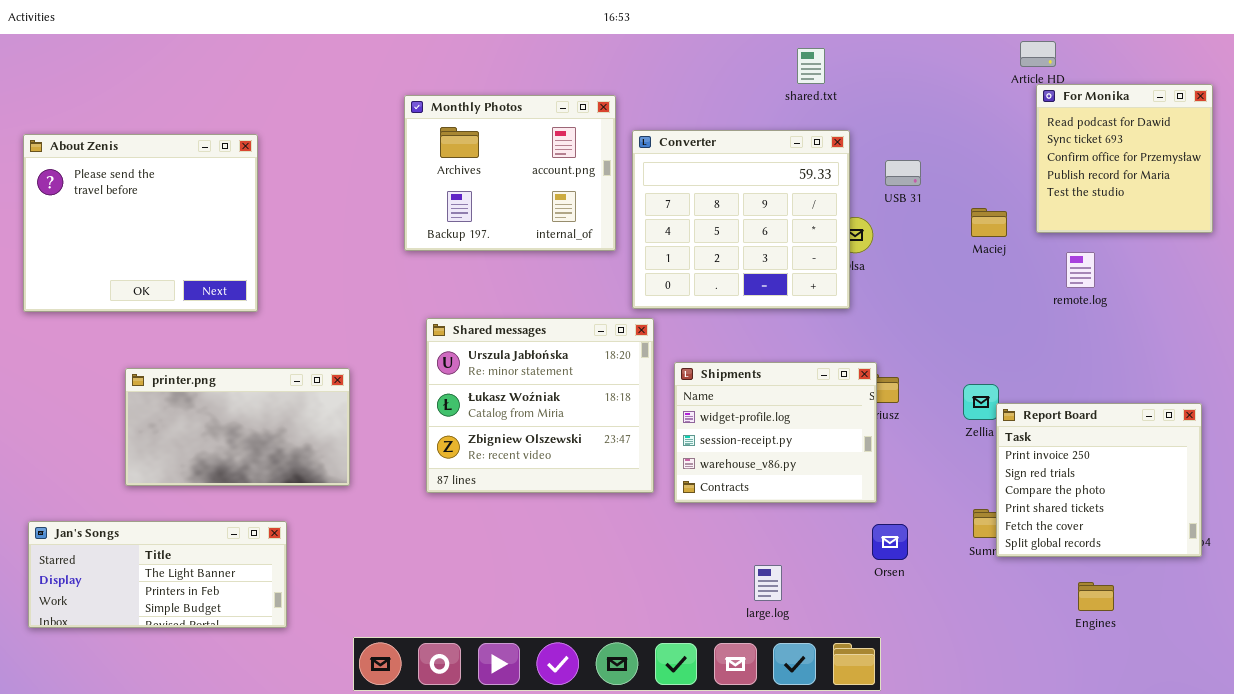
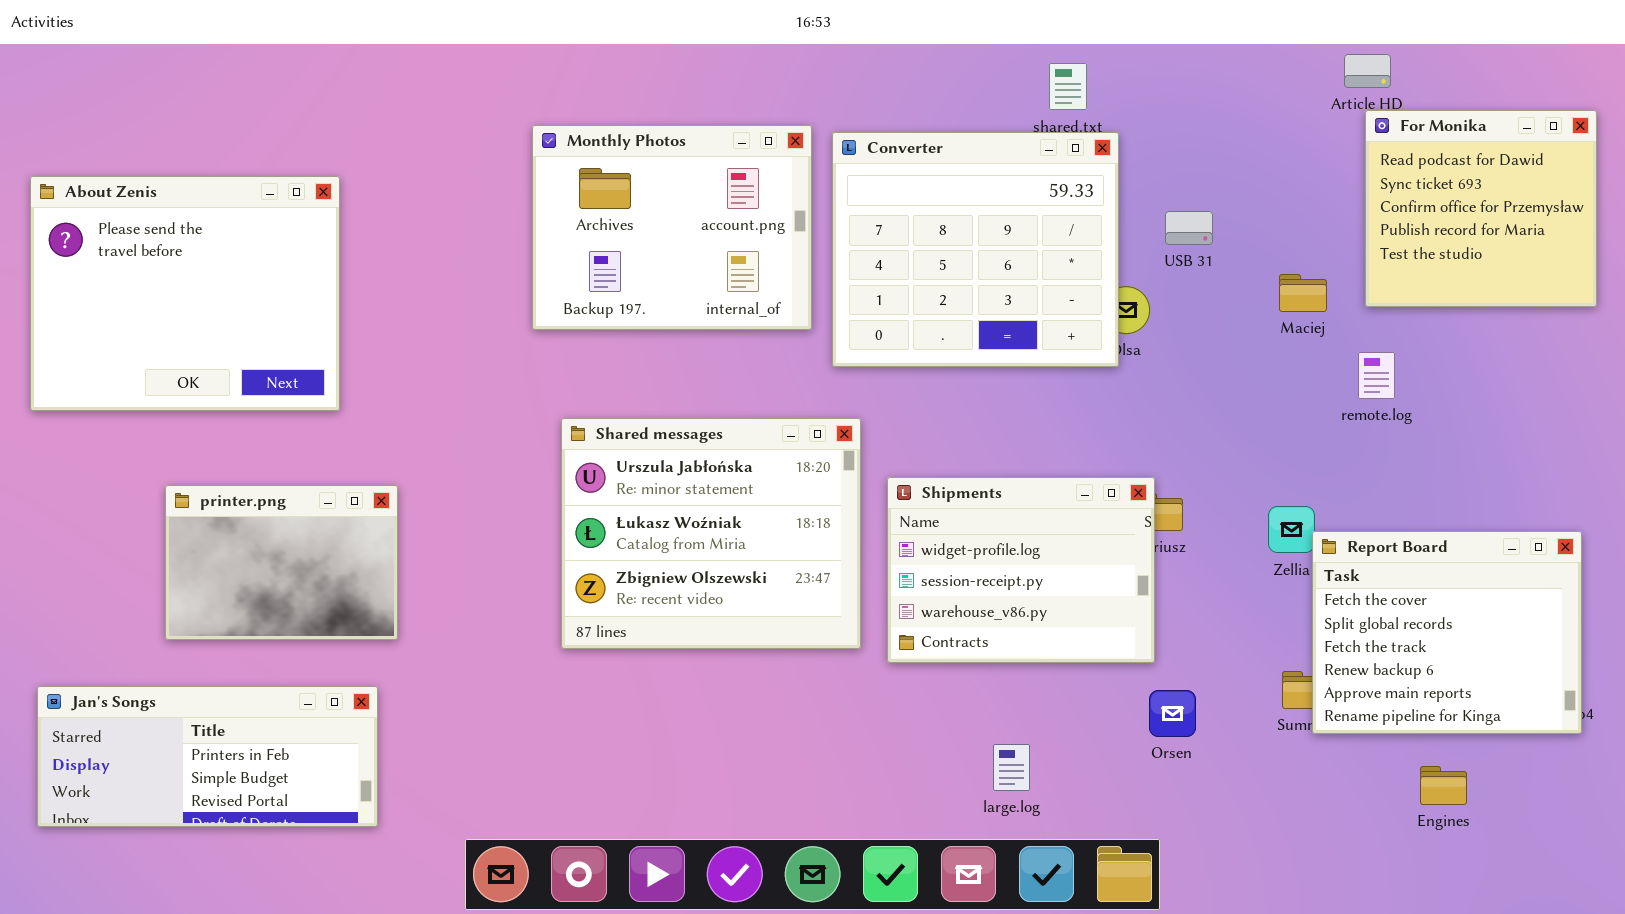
Converter: [632,130,850,309] -> [832,132,1119,367], moved
remote.log: [1066,252,1095,288] -> [1358,352,1395,399], moved
printer.png: [125,368,350,486] -> [165,485,398,640], resized
Report Board: [996,403,1202,557] -> [1312,531,1582,734], scrolled down 4 rows
Jan's Songs: [28,521,287,628] -> [37,686,378,827], scrolled down 1 row

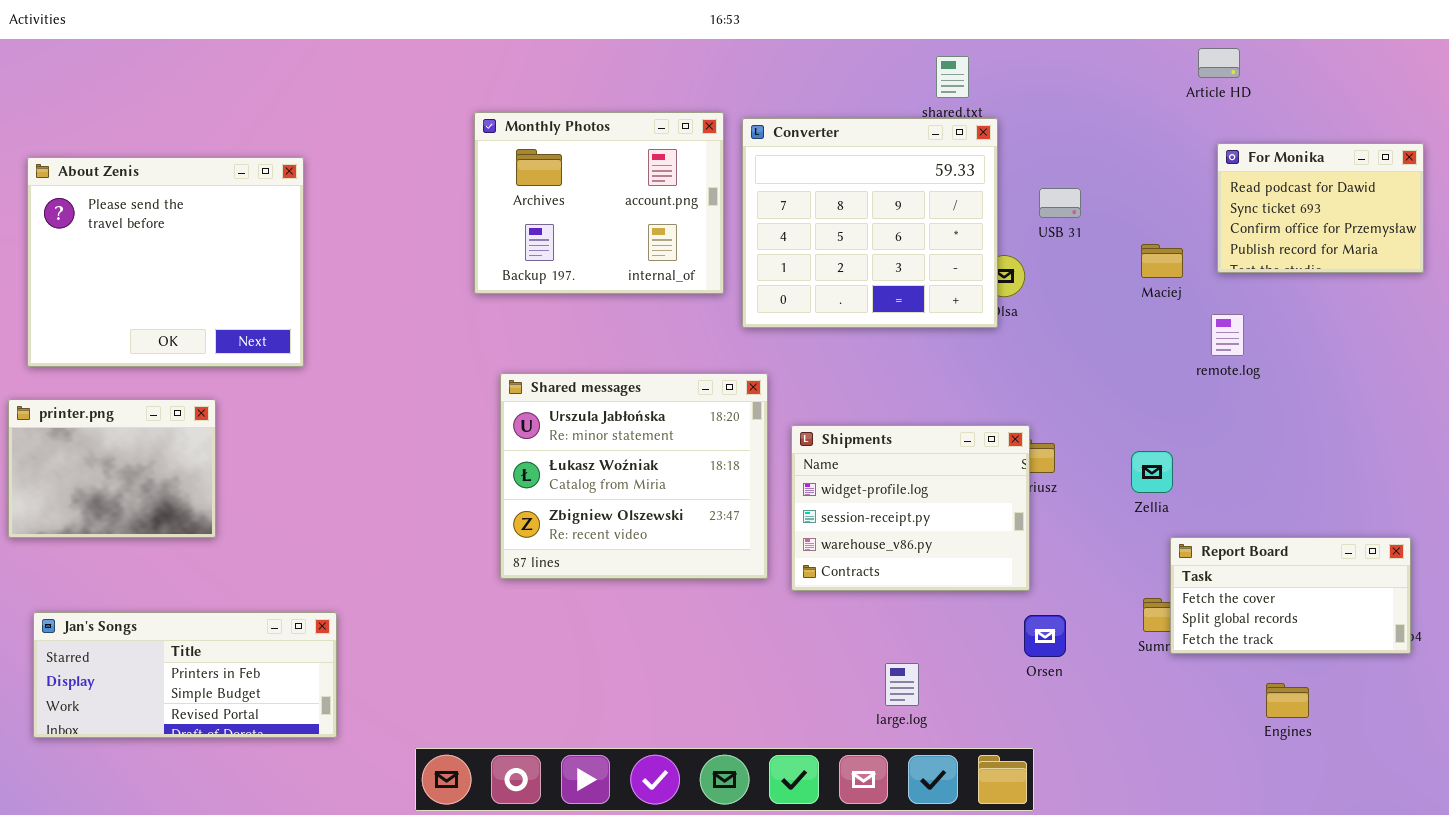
For Monika: [1365,110,1597,307] -> [1217,143,1424,273], resized
printer.png: [165,485,398,640] -> [8,399,216,538], moved
Report Board: [1312,531,1582,734] -> [1170,537,1411,654], resized

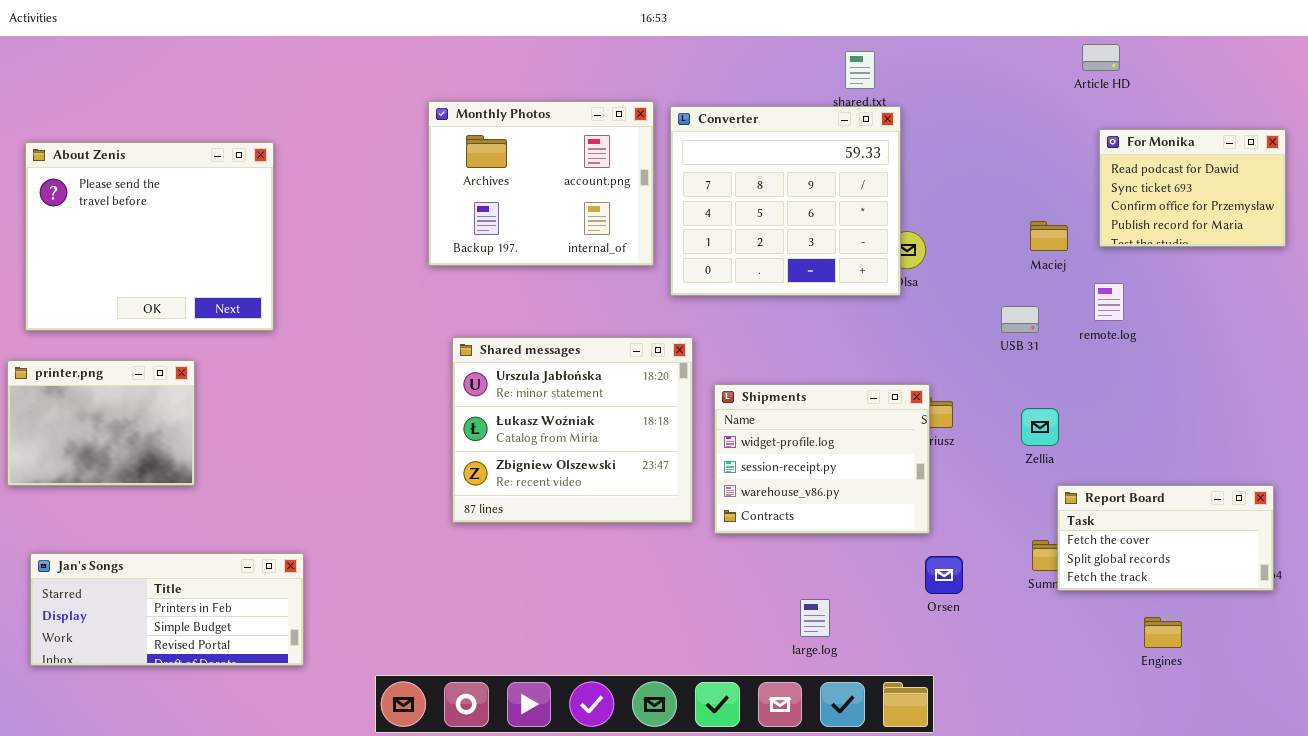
USB 31: [1039,188,1081,218] -> [1001,306,1039,333], moved

